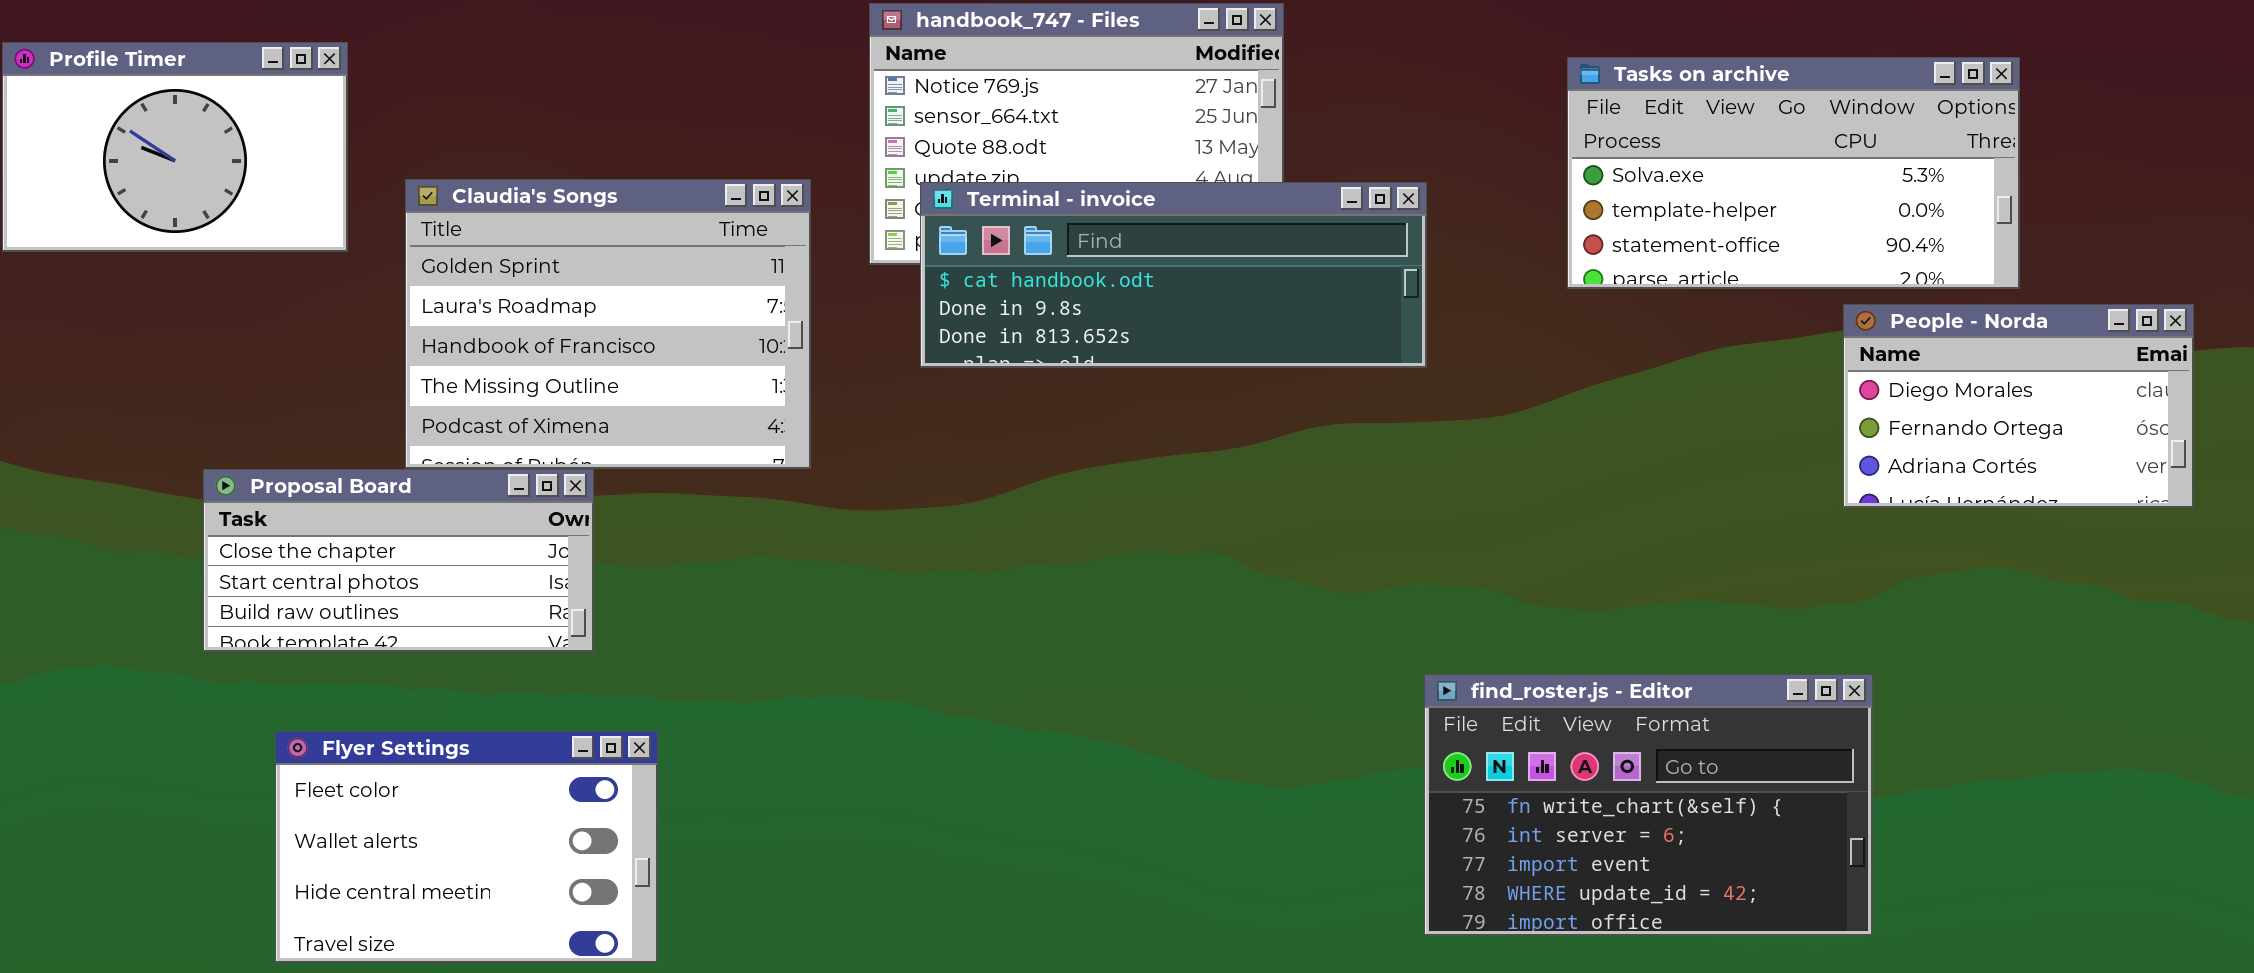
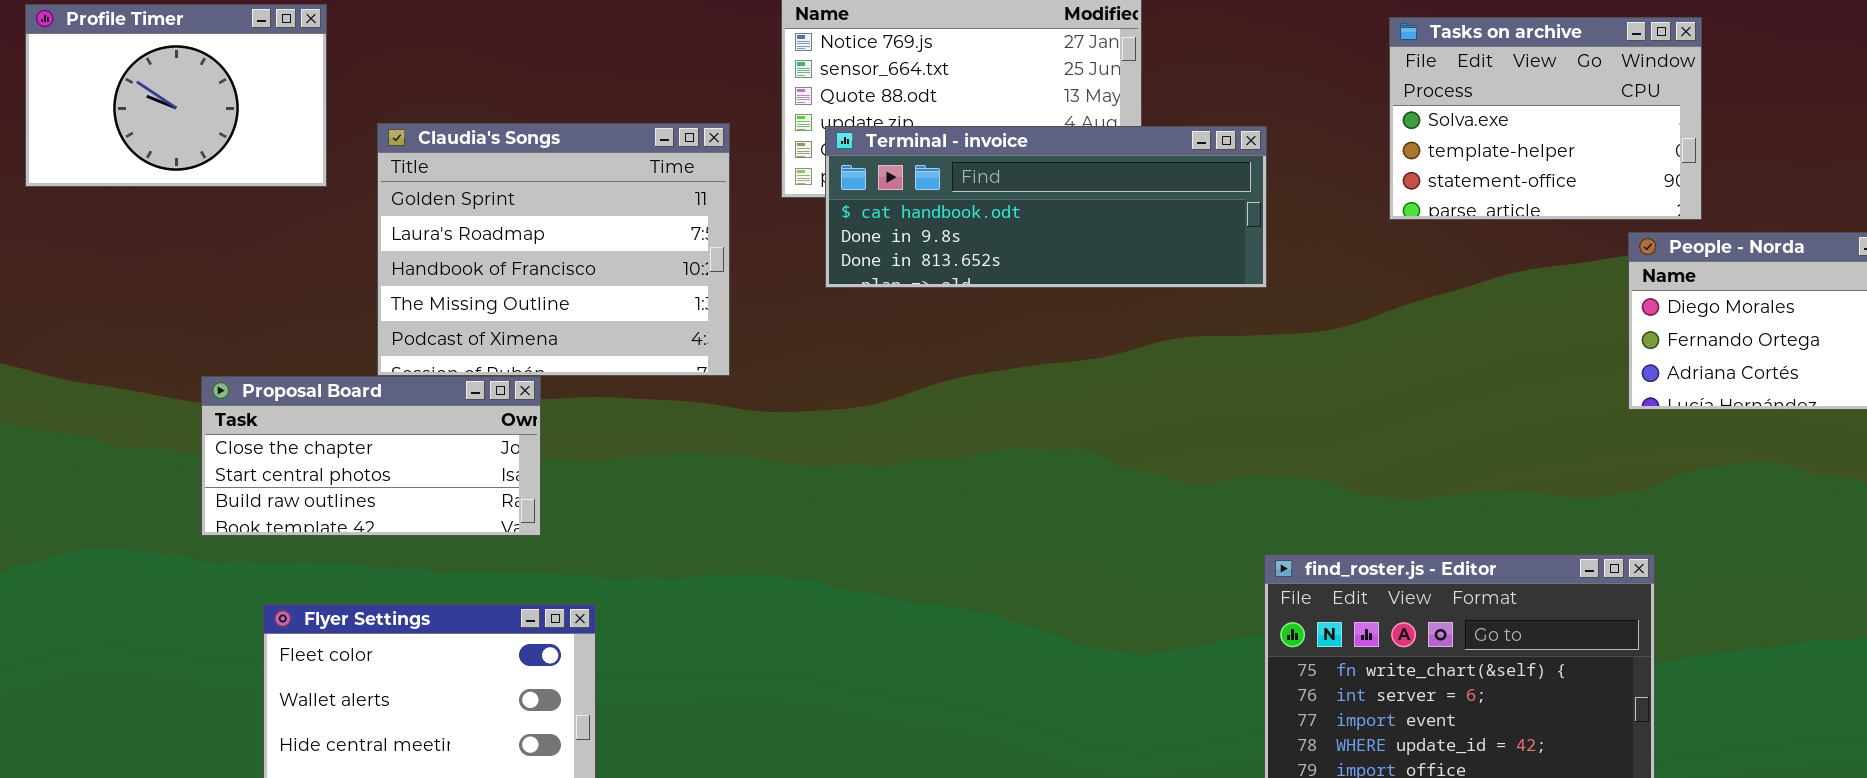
Tasks on archive: [1567,57,2020,289] -> [1389,17,1702,220], resized

